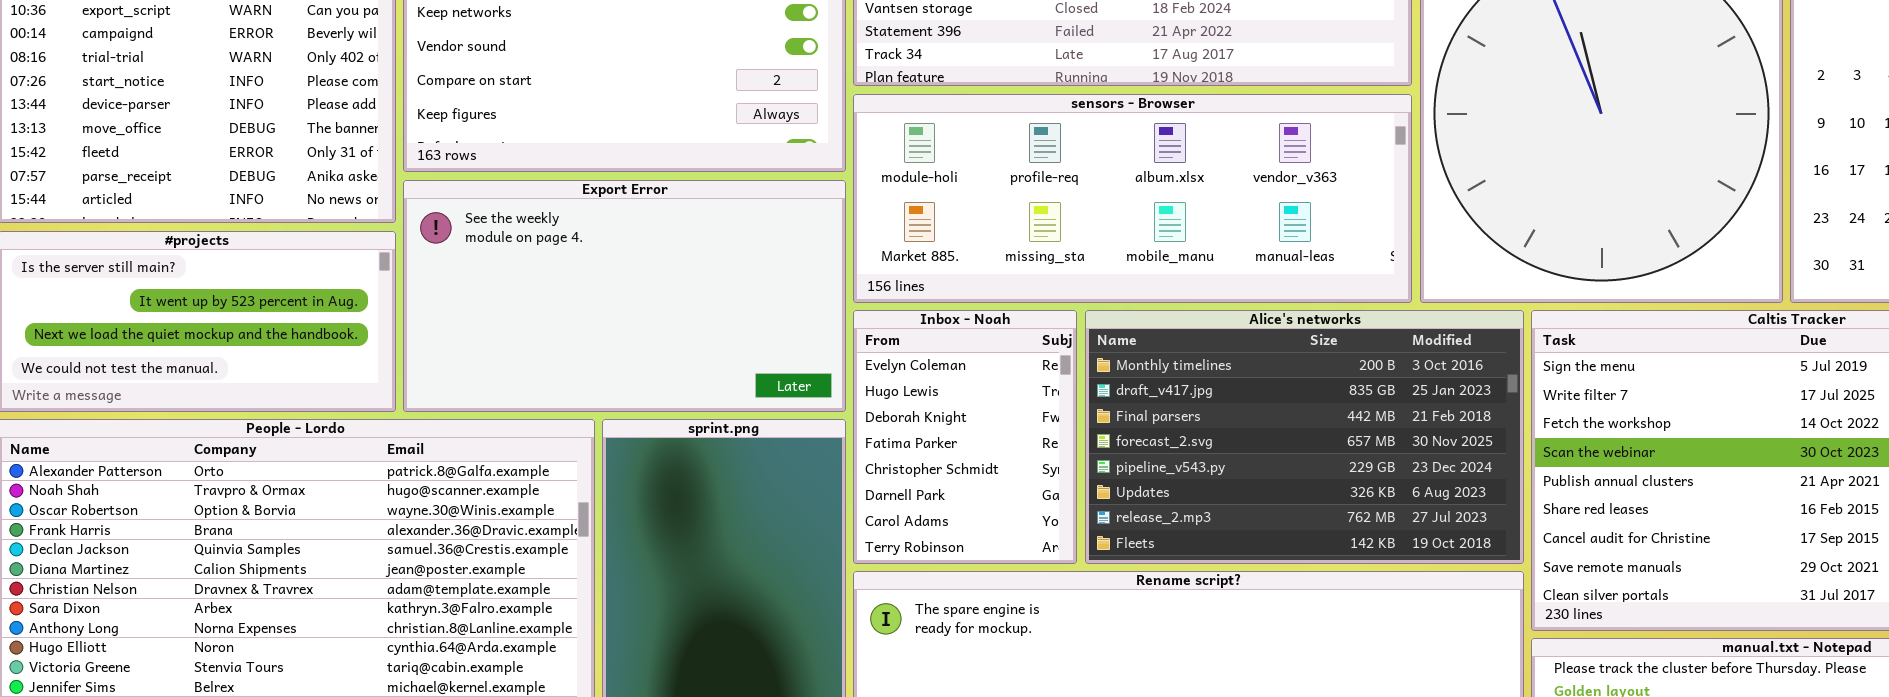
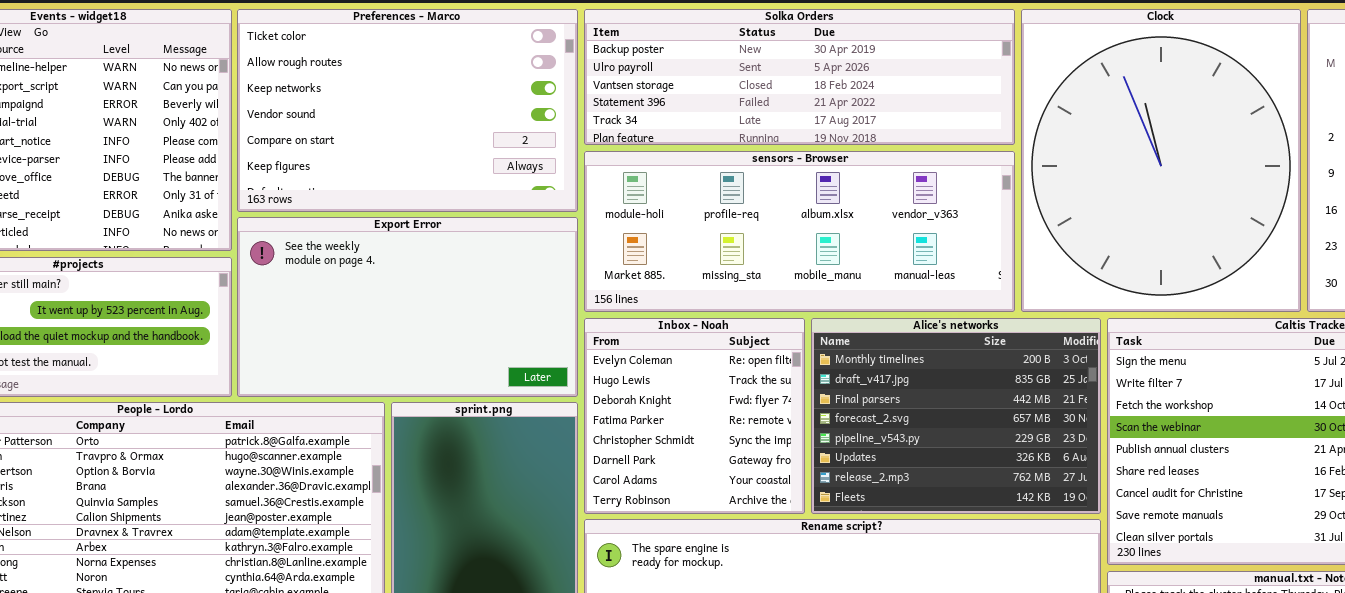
Inbox - Noah: [853,310,1077,564] -> [584,318,805,514], resized
Alice's networks: [1085,310,1524,564] -> [811,318,1101,514], resized

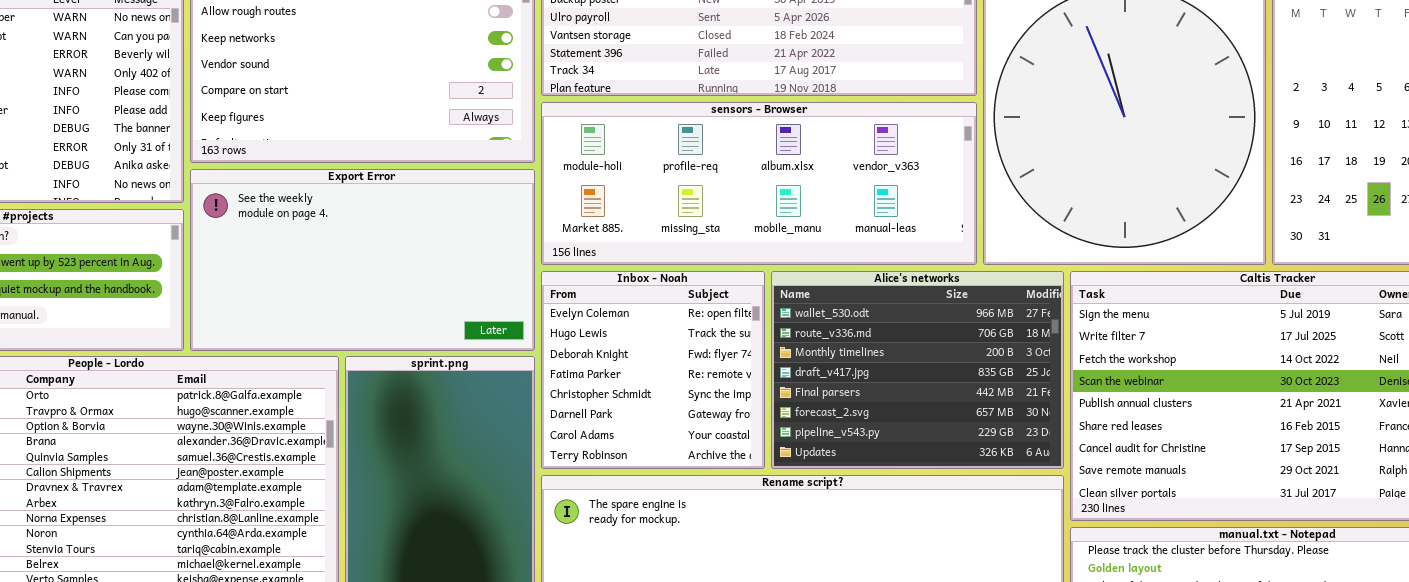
Alice's networks: [811,318,1101,514] -> [771,271,1064,469], scrolled up 2 rows

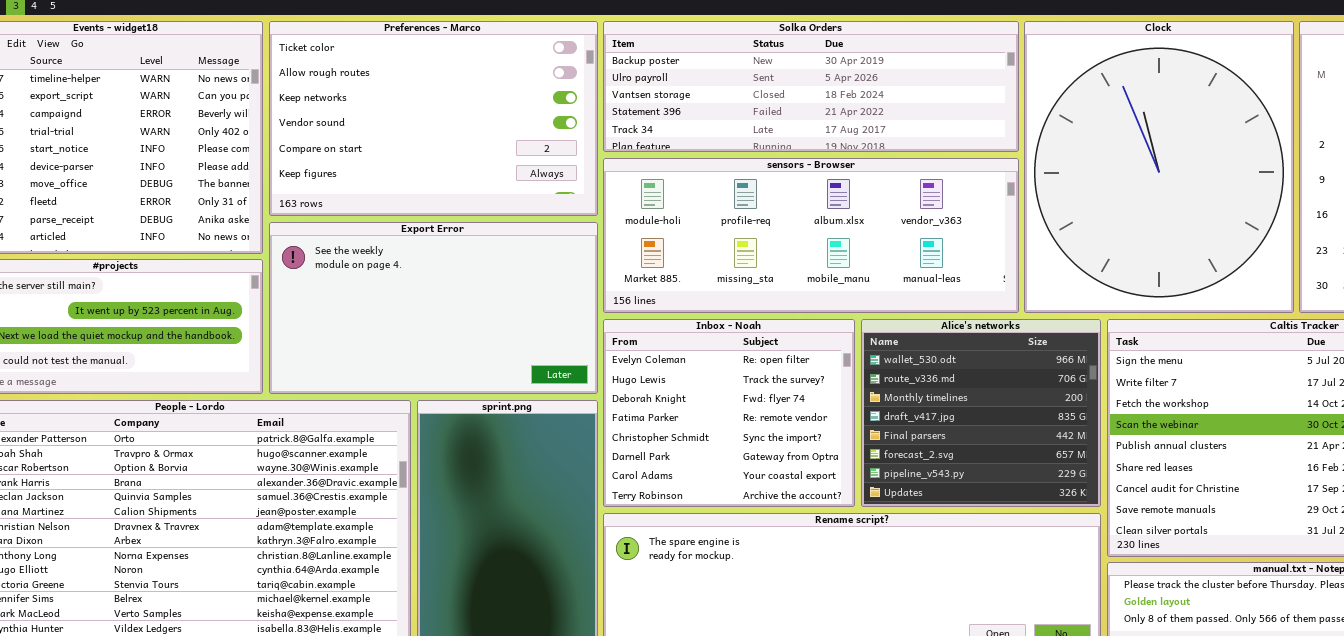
Inbox - Noah: [541,271,765,469] -> [603,319,855,507], resized
Alice's networks: [771,271,1064,469] -> [861,319,1101,507], resized

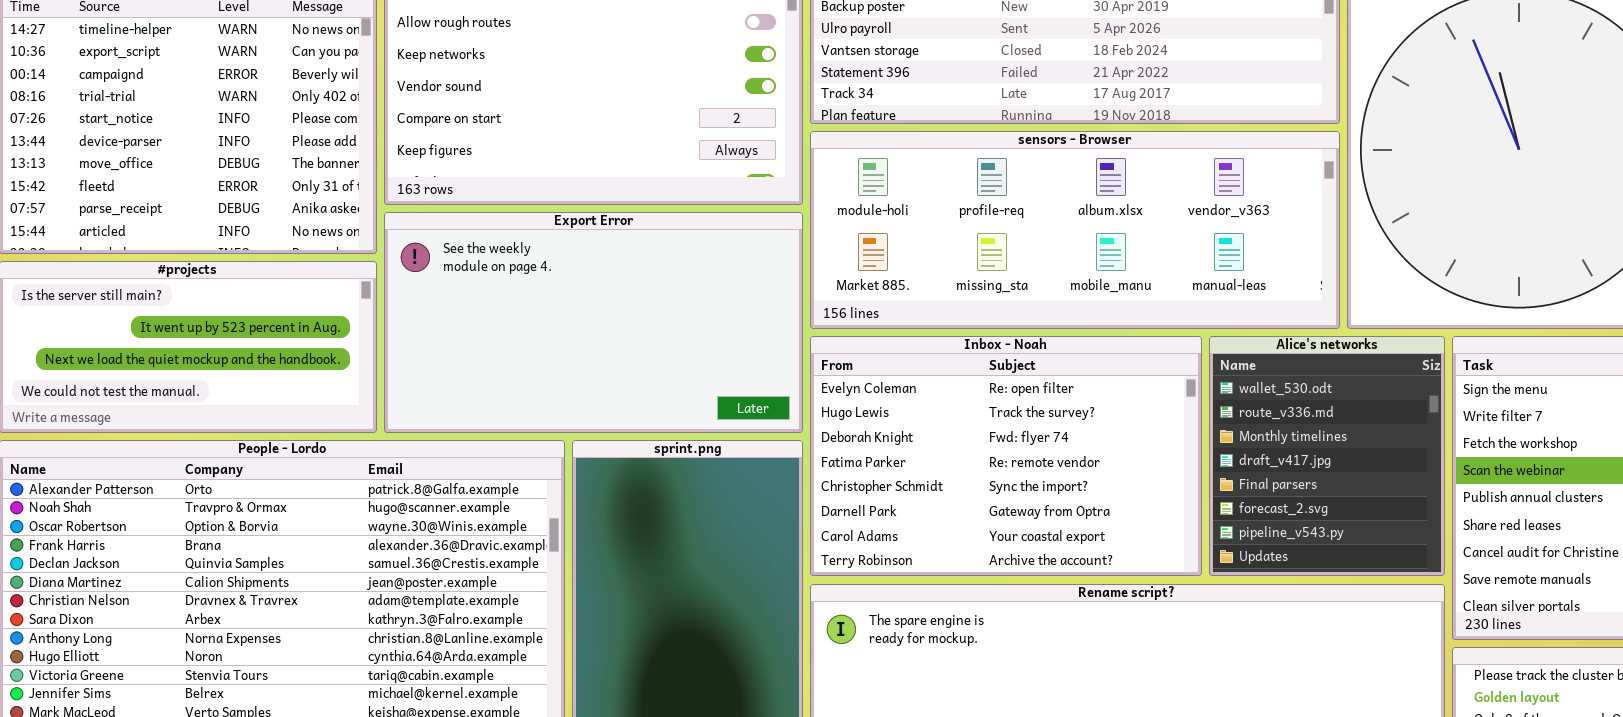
Inbox - Noah: [603,319,855,507] -> [810,336,1202,576], resized
Alice's networks: [861,319,1101,507] -> [1209,336,1445,576], resized

